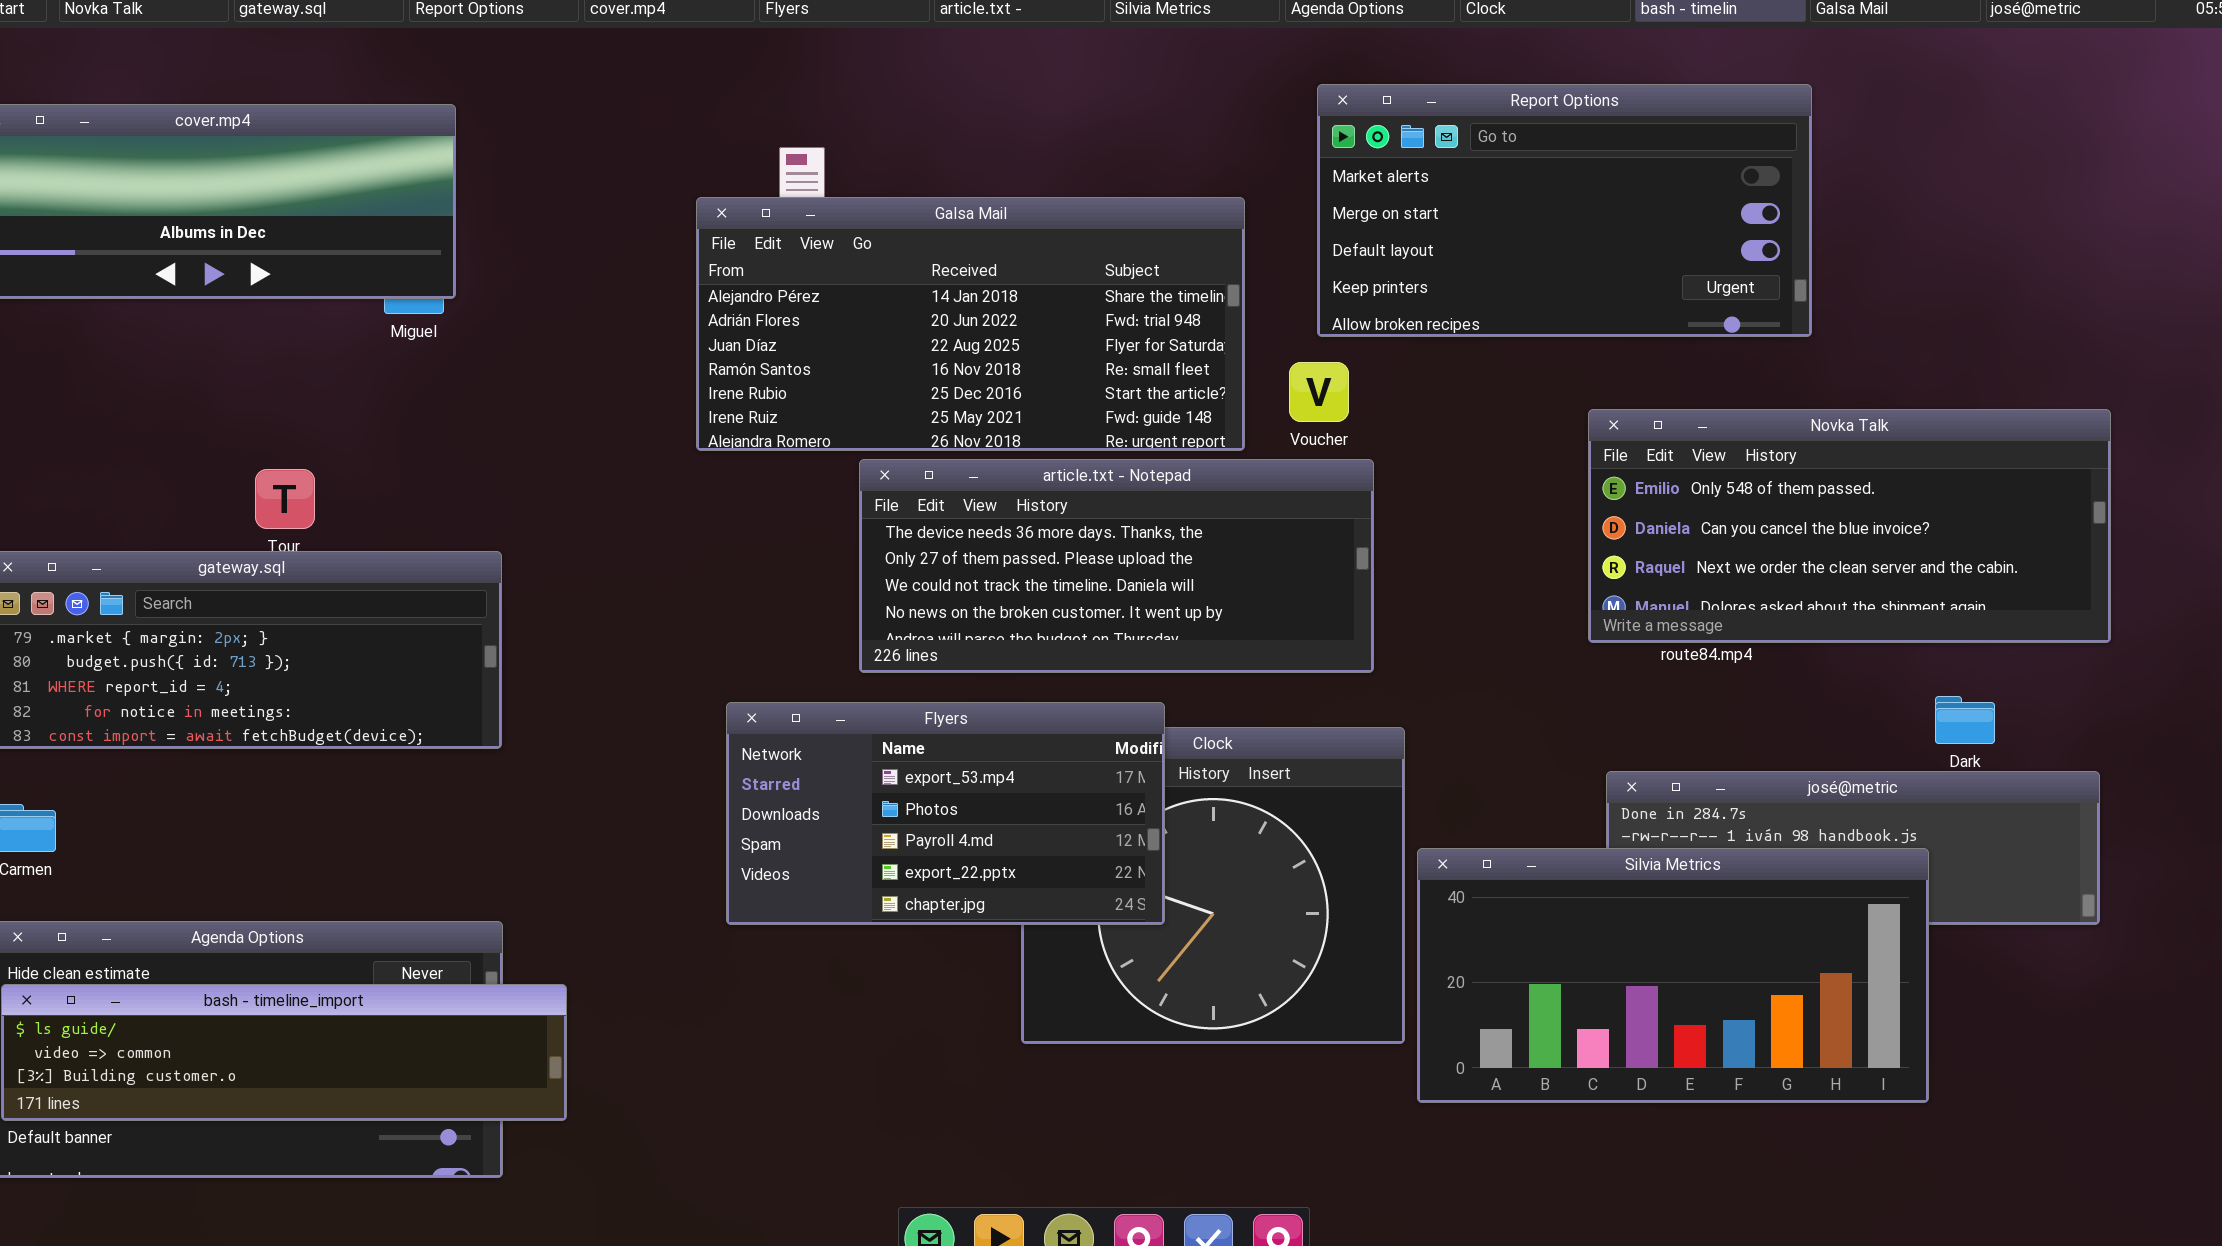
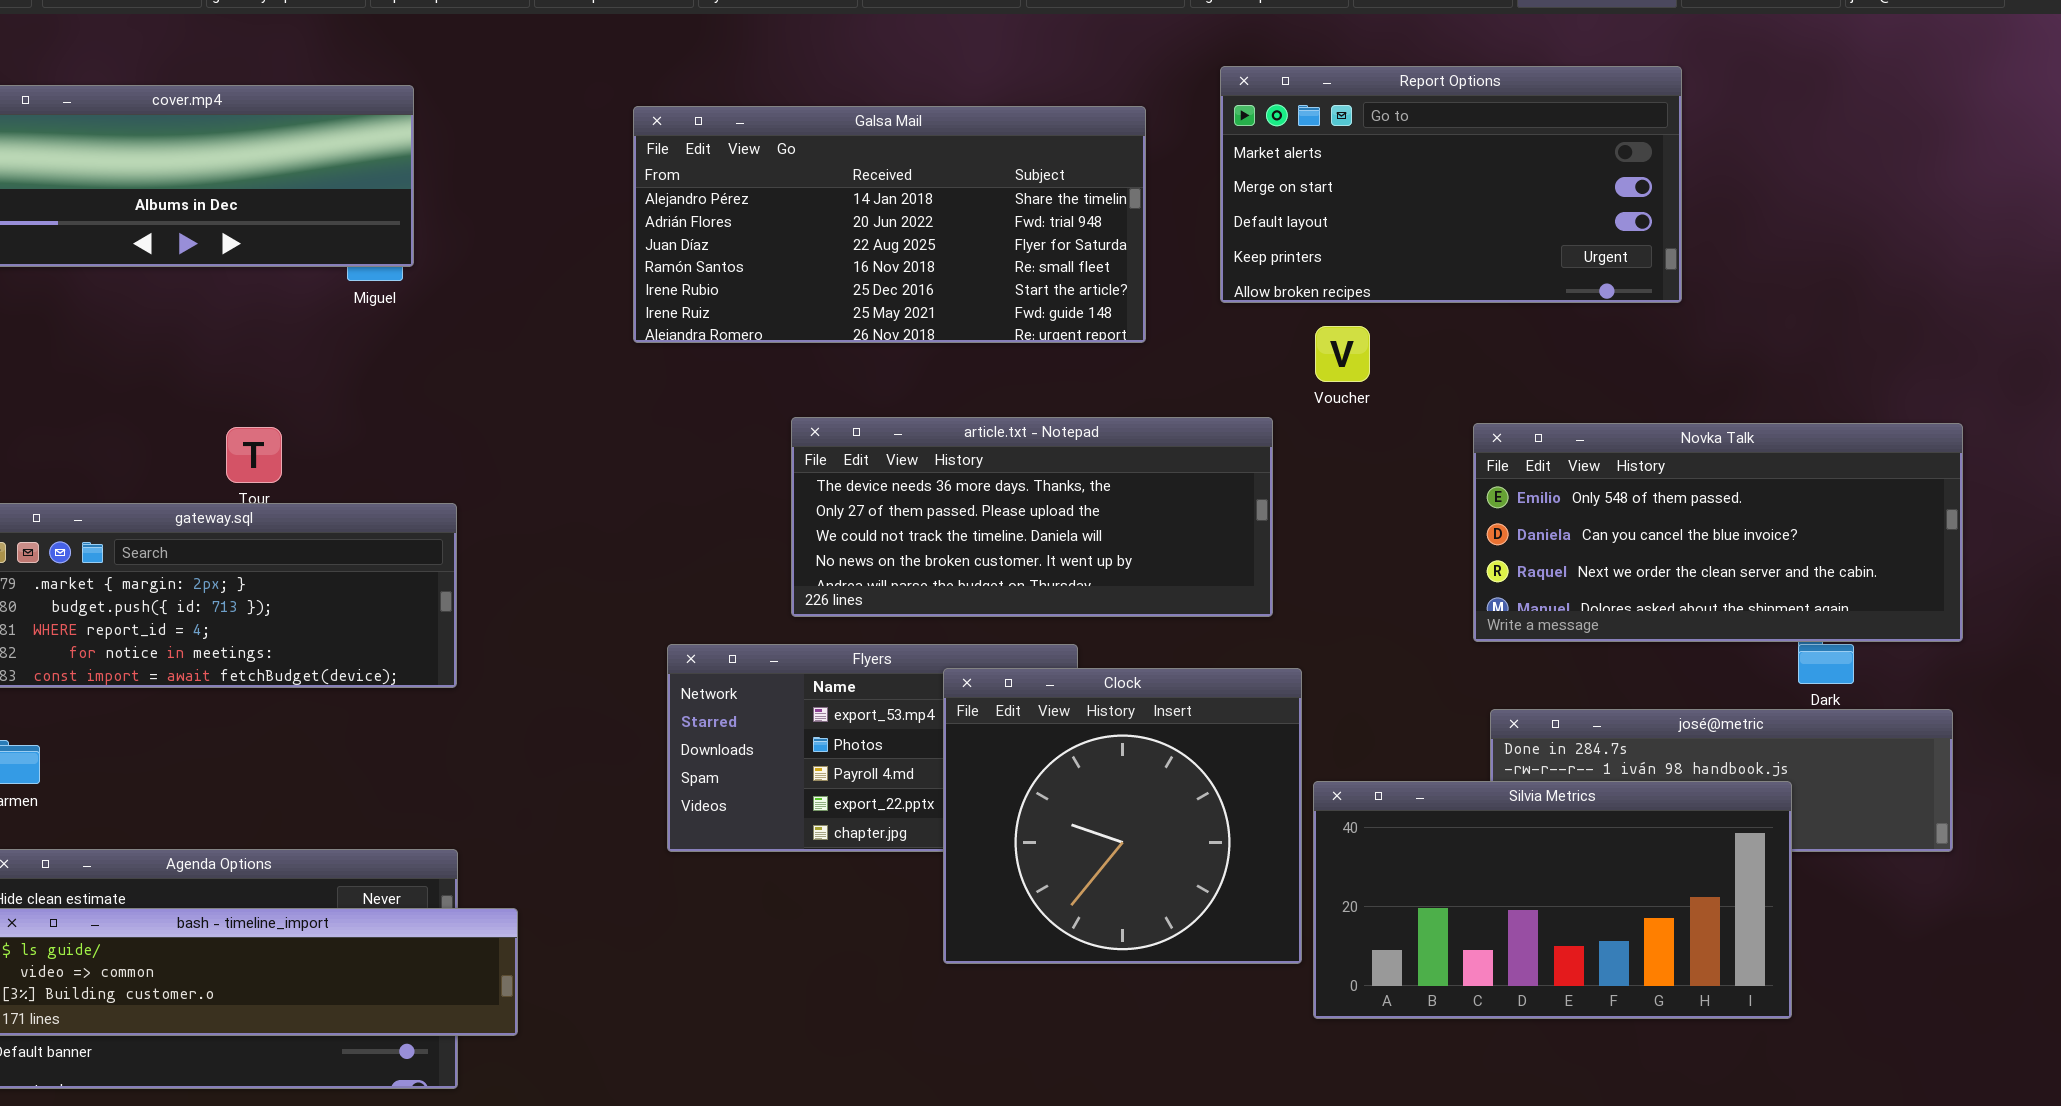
Galsa Mail: [696,197,1245,451] -> [633,106,1146,343], moved
Voucher: [1289,362,1349,422] -> [1315,326,1370,382], moved
Novka Talk: [1588,409,2111,643] -> [1473,423,1963,642], moved
Clock: [1021,727,1405,1044] -> [943,668,1302,964], raised

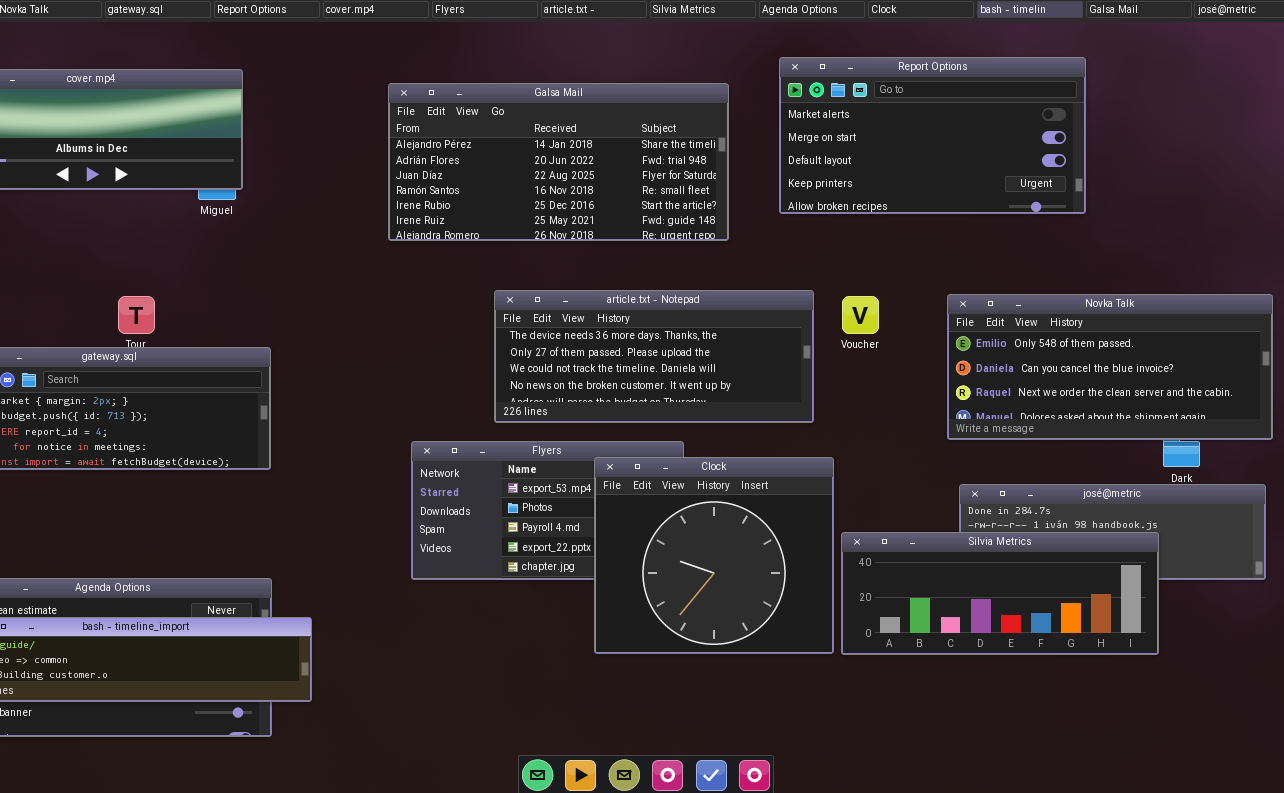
Voucher: [1315,326,1370,382] -> [842,296,879,334], moved
Silvia Metrics: [1313,781,1792,1019] -> [841,532,1159,655], resized

